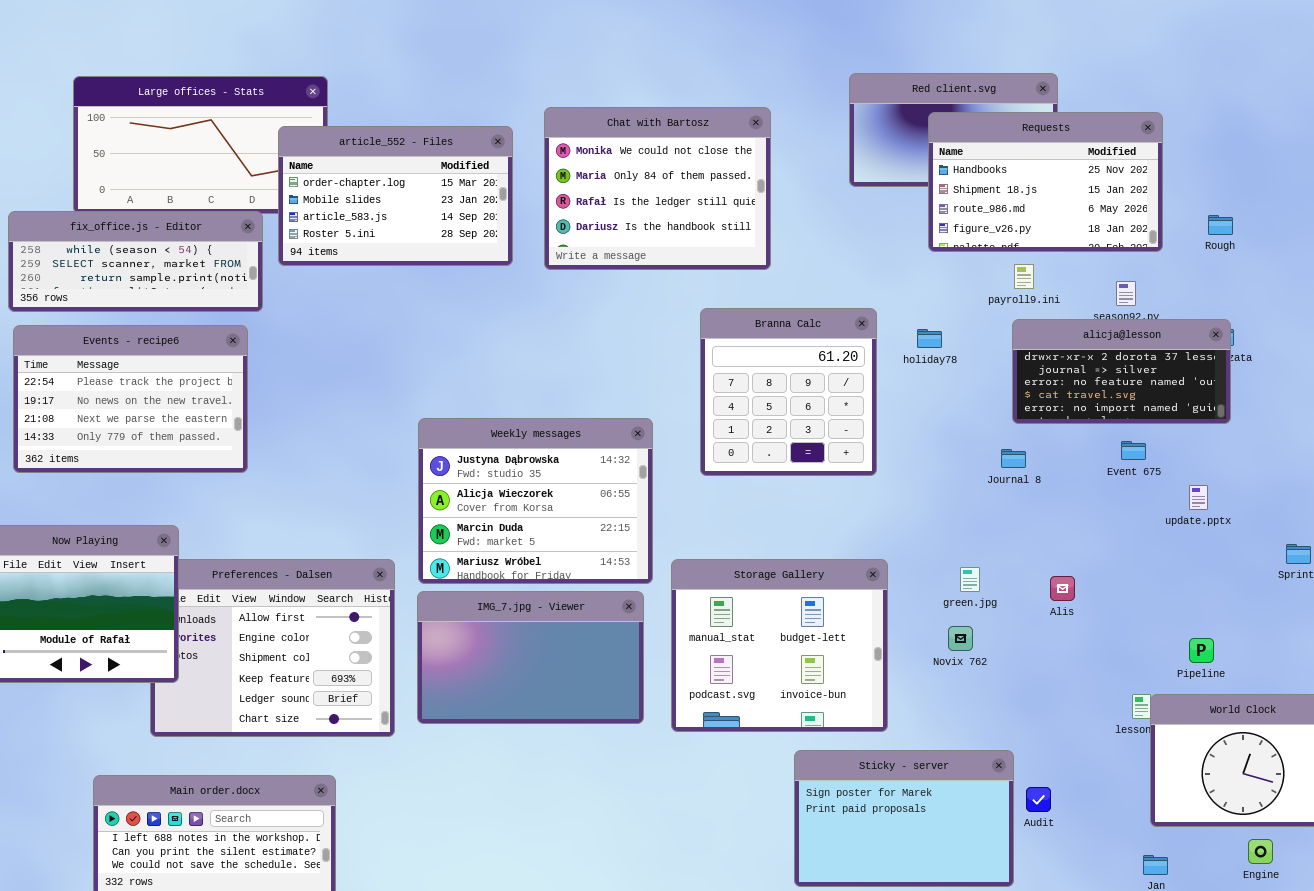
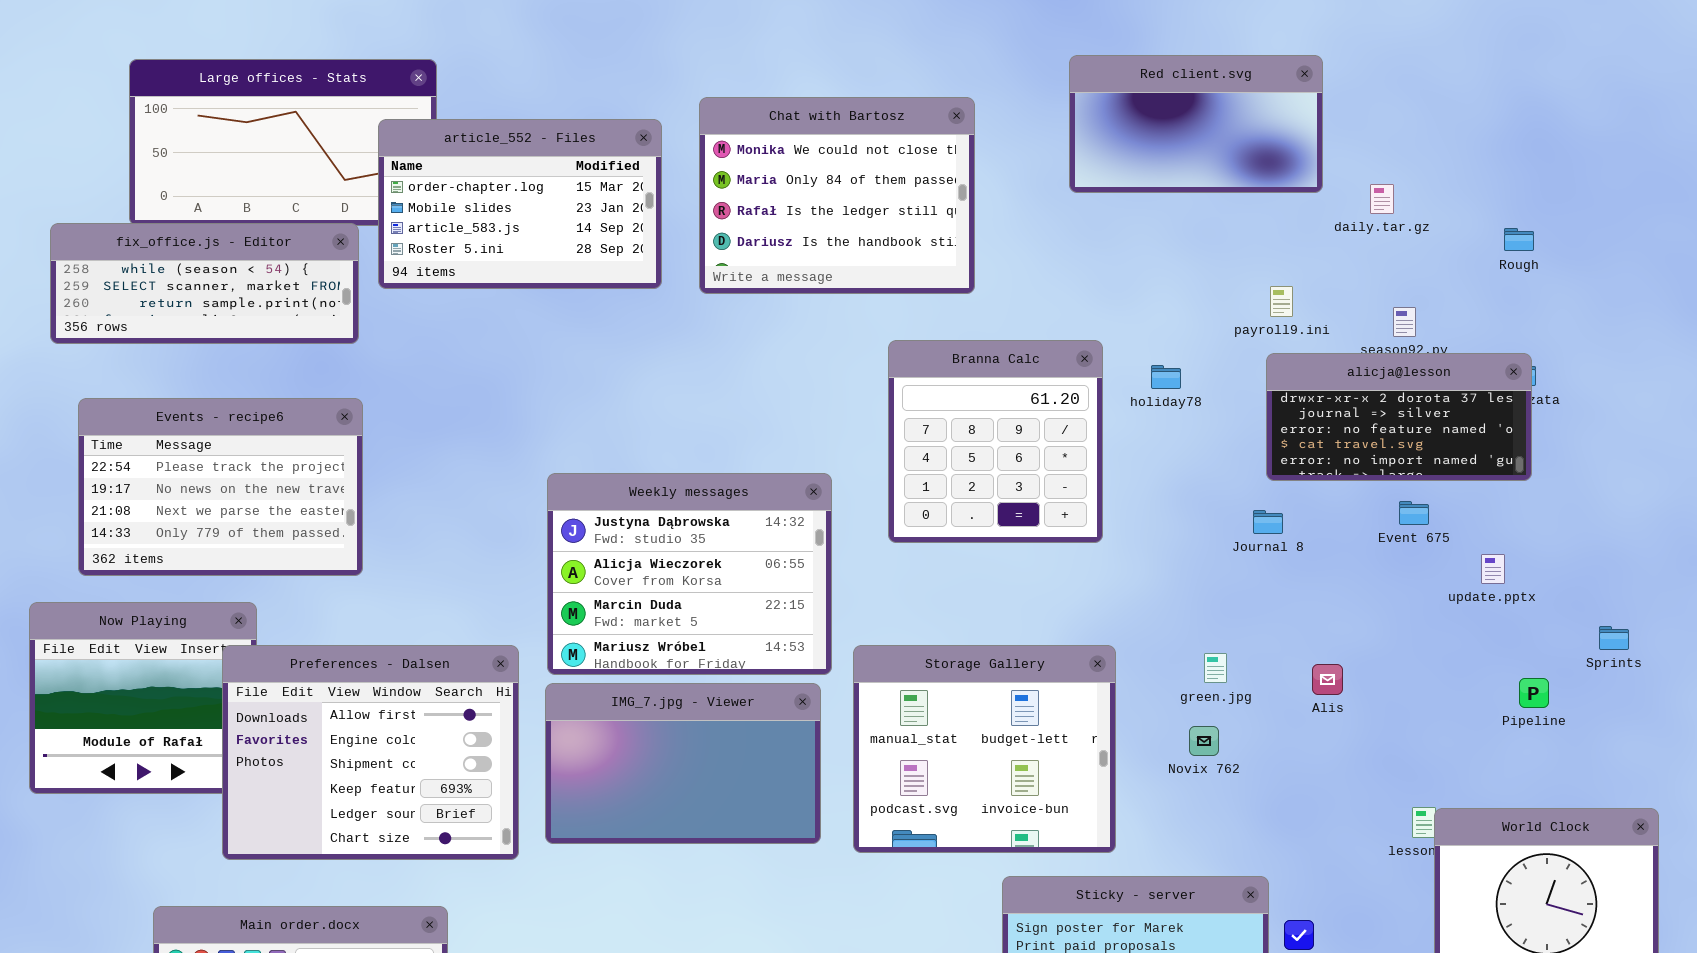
Requests: [928,112,1163,252] -> none, closed
Events - recipe6: [13,325,248,473] -> [78,398,363,576], moved
Preferences - Dalsen: [150,559,395,737] -> [222,645,519,860], raised
Pipeline: [1189,638,1214,663] -> [1519,678,1549,708], moved

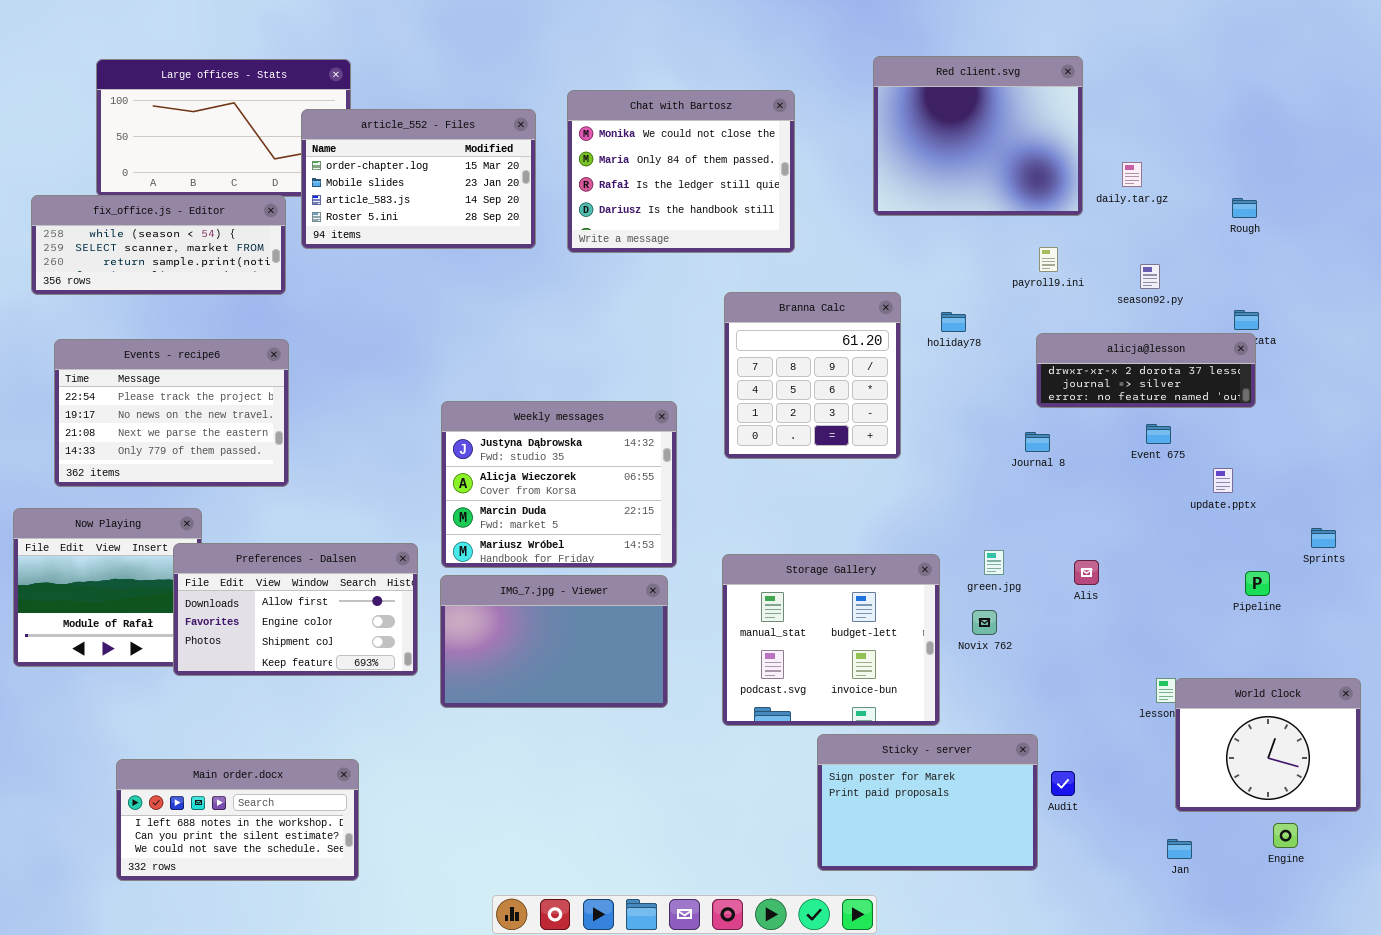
Red client.svg: [1069,55,1323,193] -> [873,56,1083,216], resized
alicja@lesson: [1266,353,1532,481] -> [1036,333,1256,408], resized
Preferences - Dalsen: [222,645,519,860] -> [173,543,418,676], resized
Storage Gallery: [853,645,1116,853] -> [722,554,940,726], moved

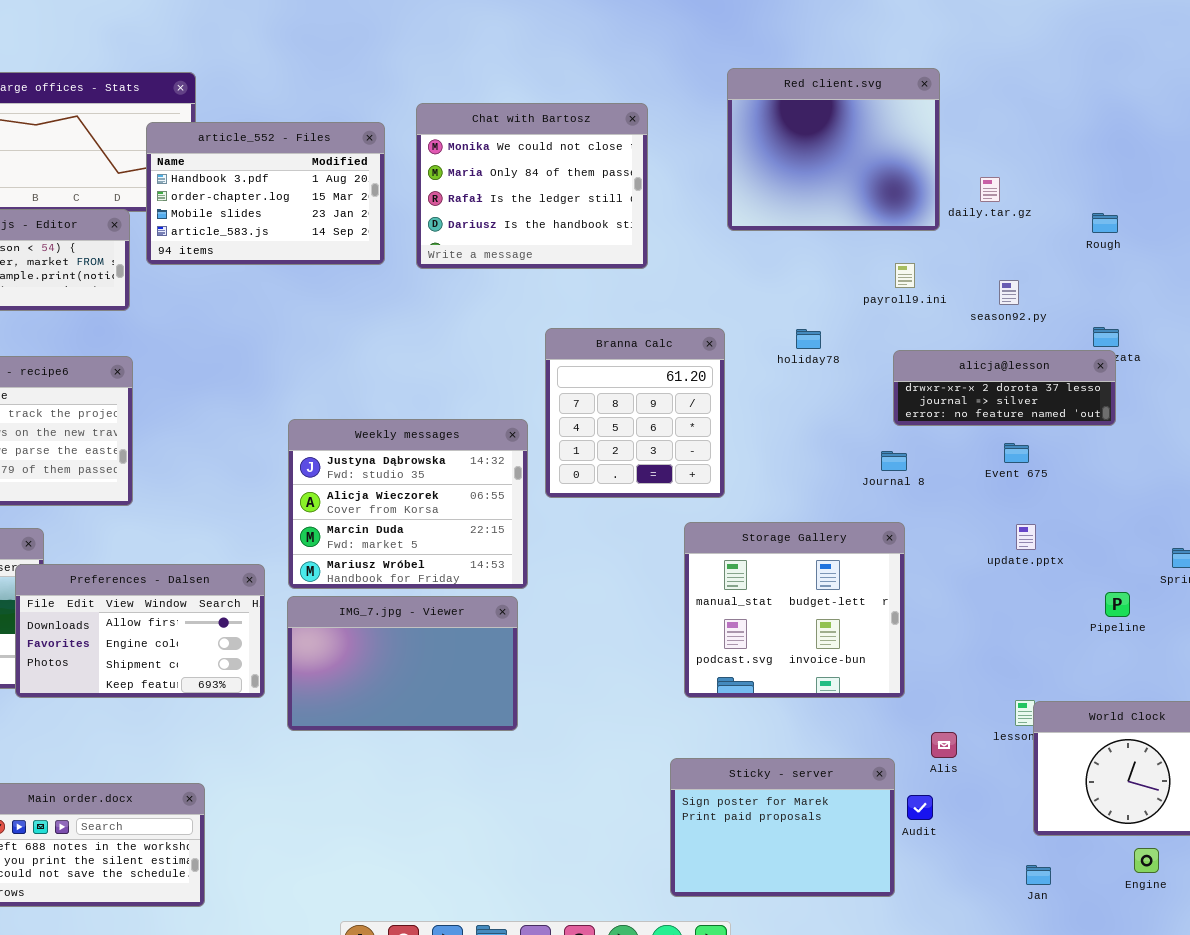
article_552 - Files: [301,109,536,249] -> [146,122,385,265], scrolled up 1 row
Branna Calc: [724,292,901,459] -> [545,328,725,498], moved
update.pptx: [1213,468,1233,493] -> [1016,524,1036,550], moved
Storage Gallery: [722,554,940,726] -> [684,522,905,698], moved
Alis: [1074,560,1099,585] -> [931,732,957,758], moved

